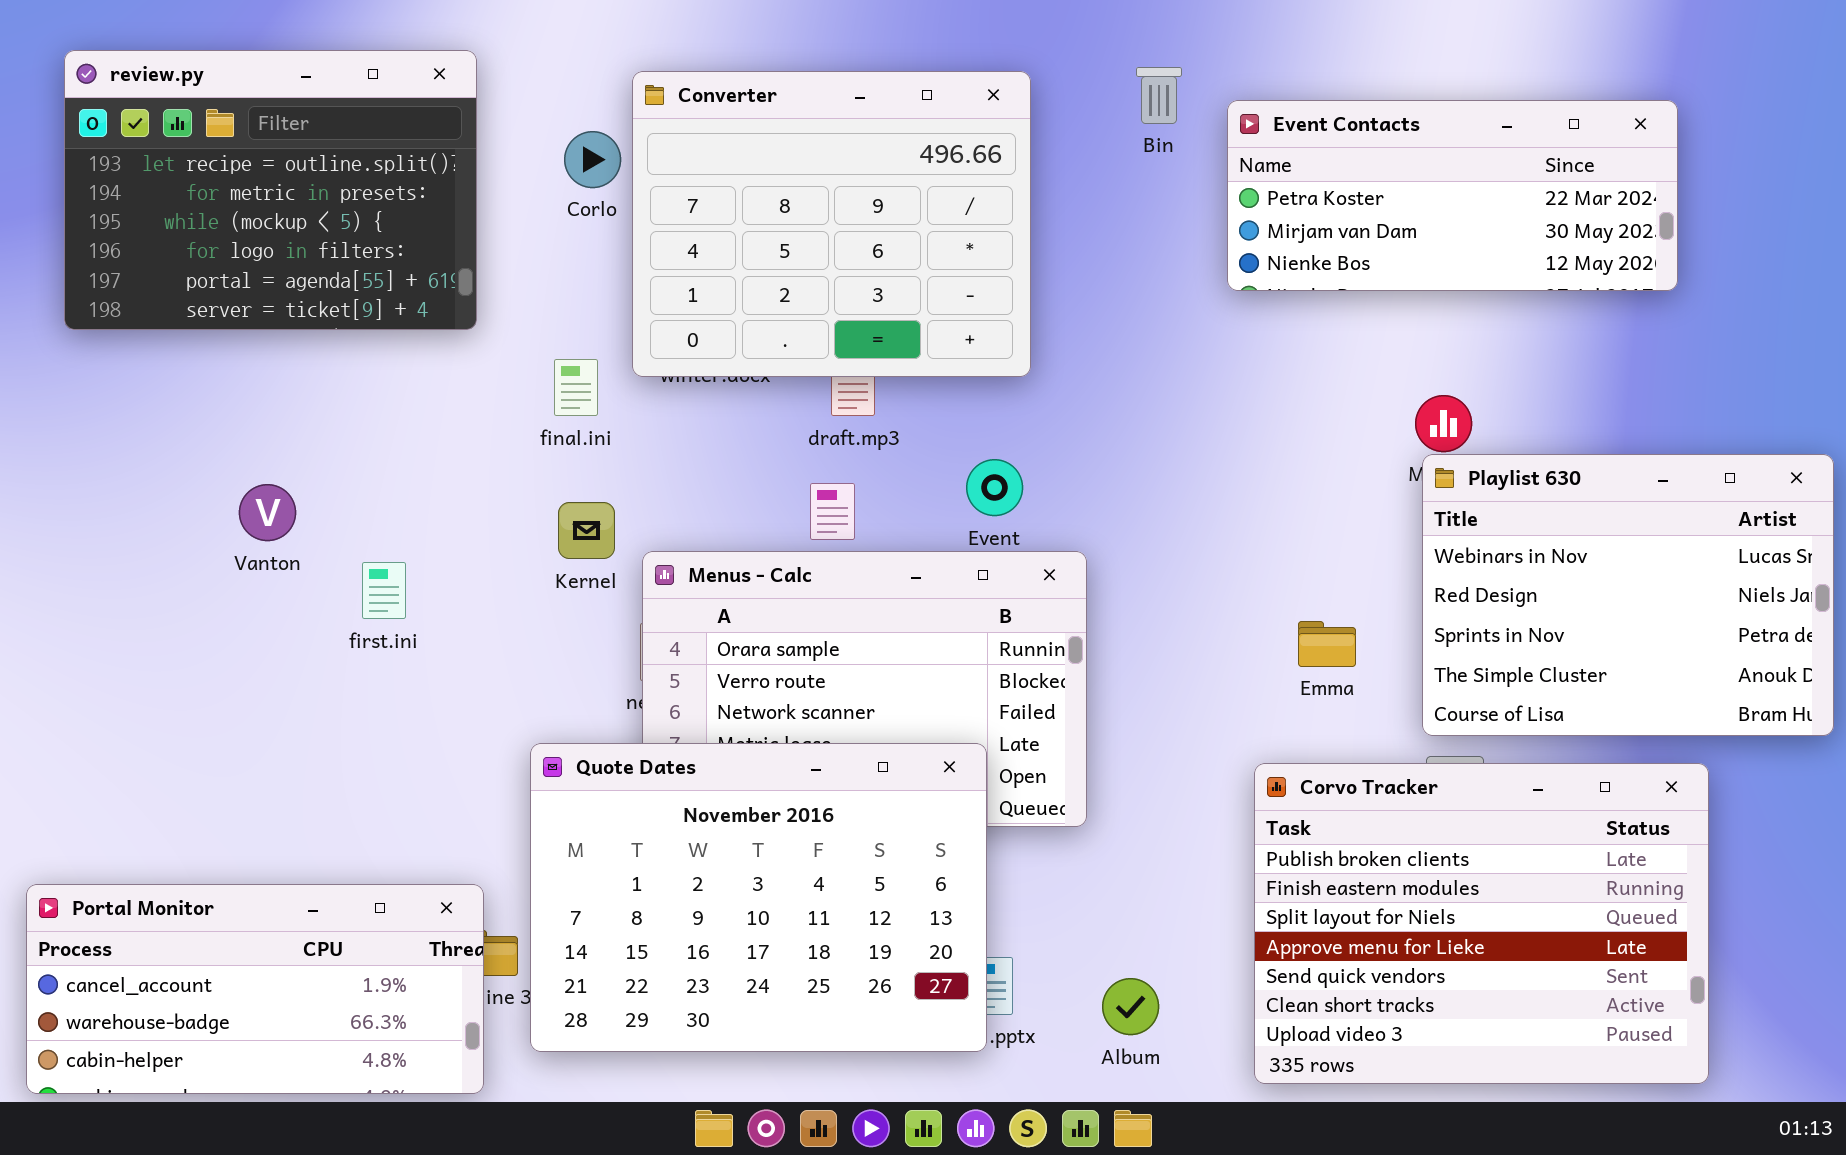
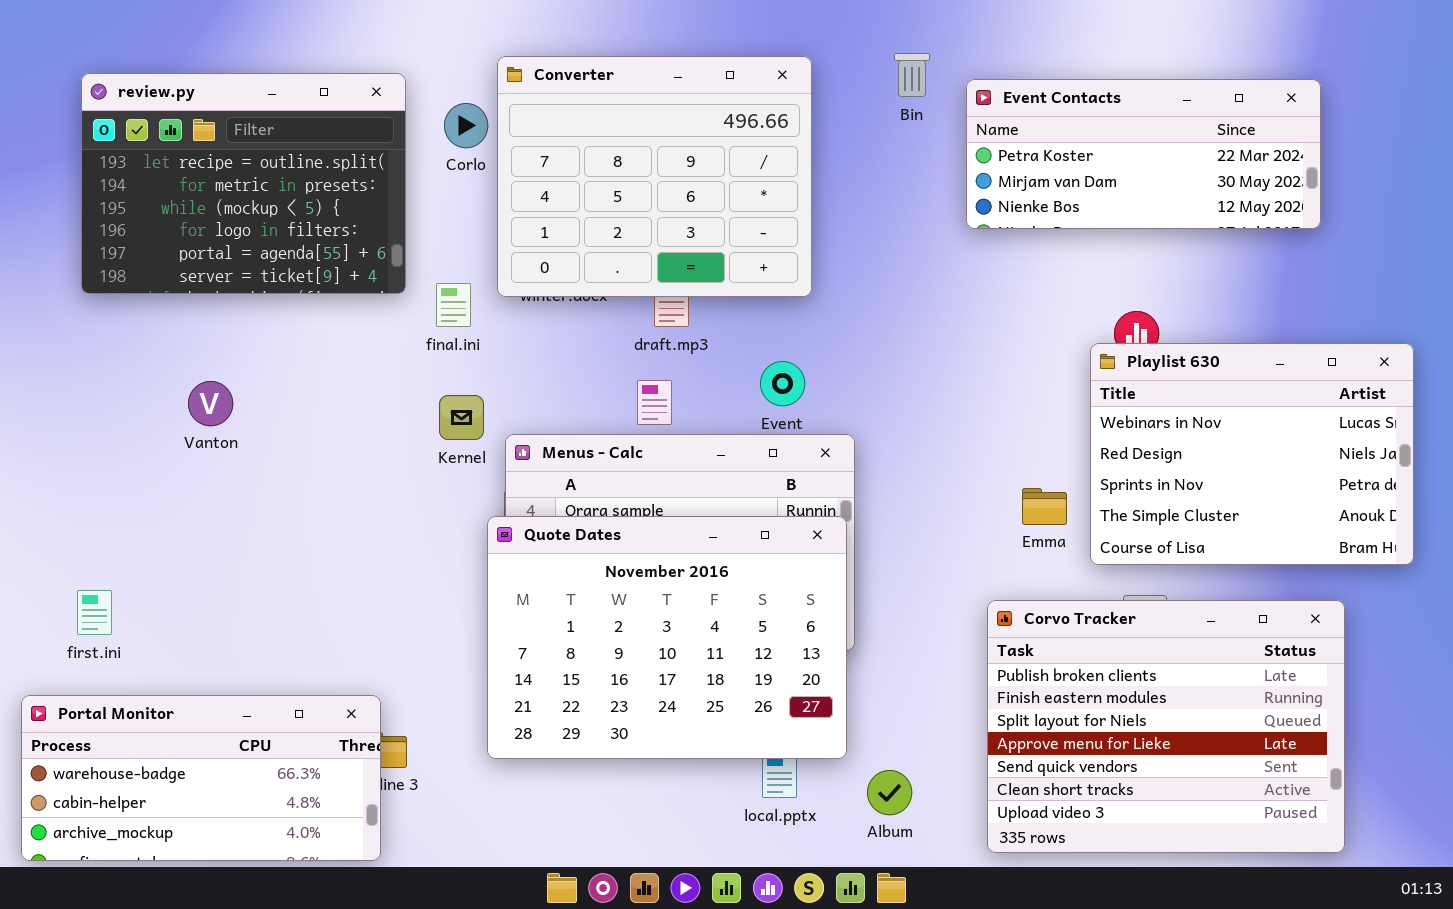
review.py: [64,50,477,330] -> [81,73,406,294], moved
Playlist 630: [1422,454,1834,736] -> [1090,343,1414,565], moved
first.ini: [362,562,406,619] -> [77,590,112,635], moved
Quote Dates: [530,743,987,1052] -> [487,516,847,759], moved
Portal Monitor: [26,884,484,1094] -> [21,695,381,861], scrolled down 1 row

